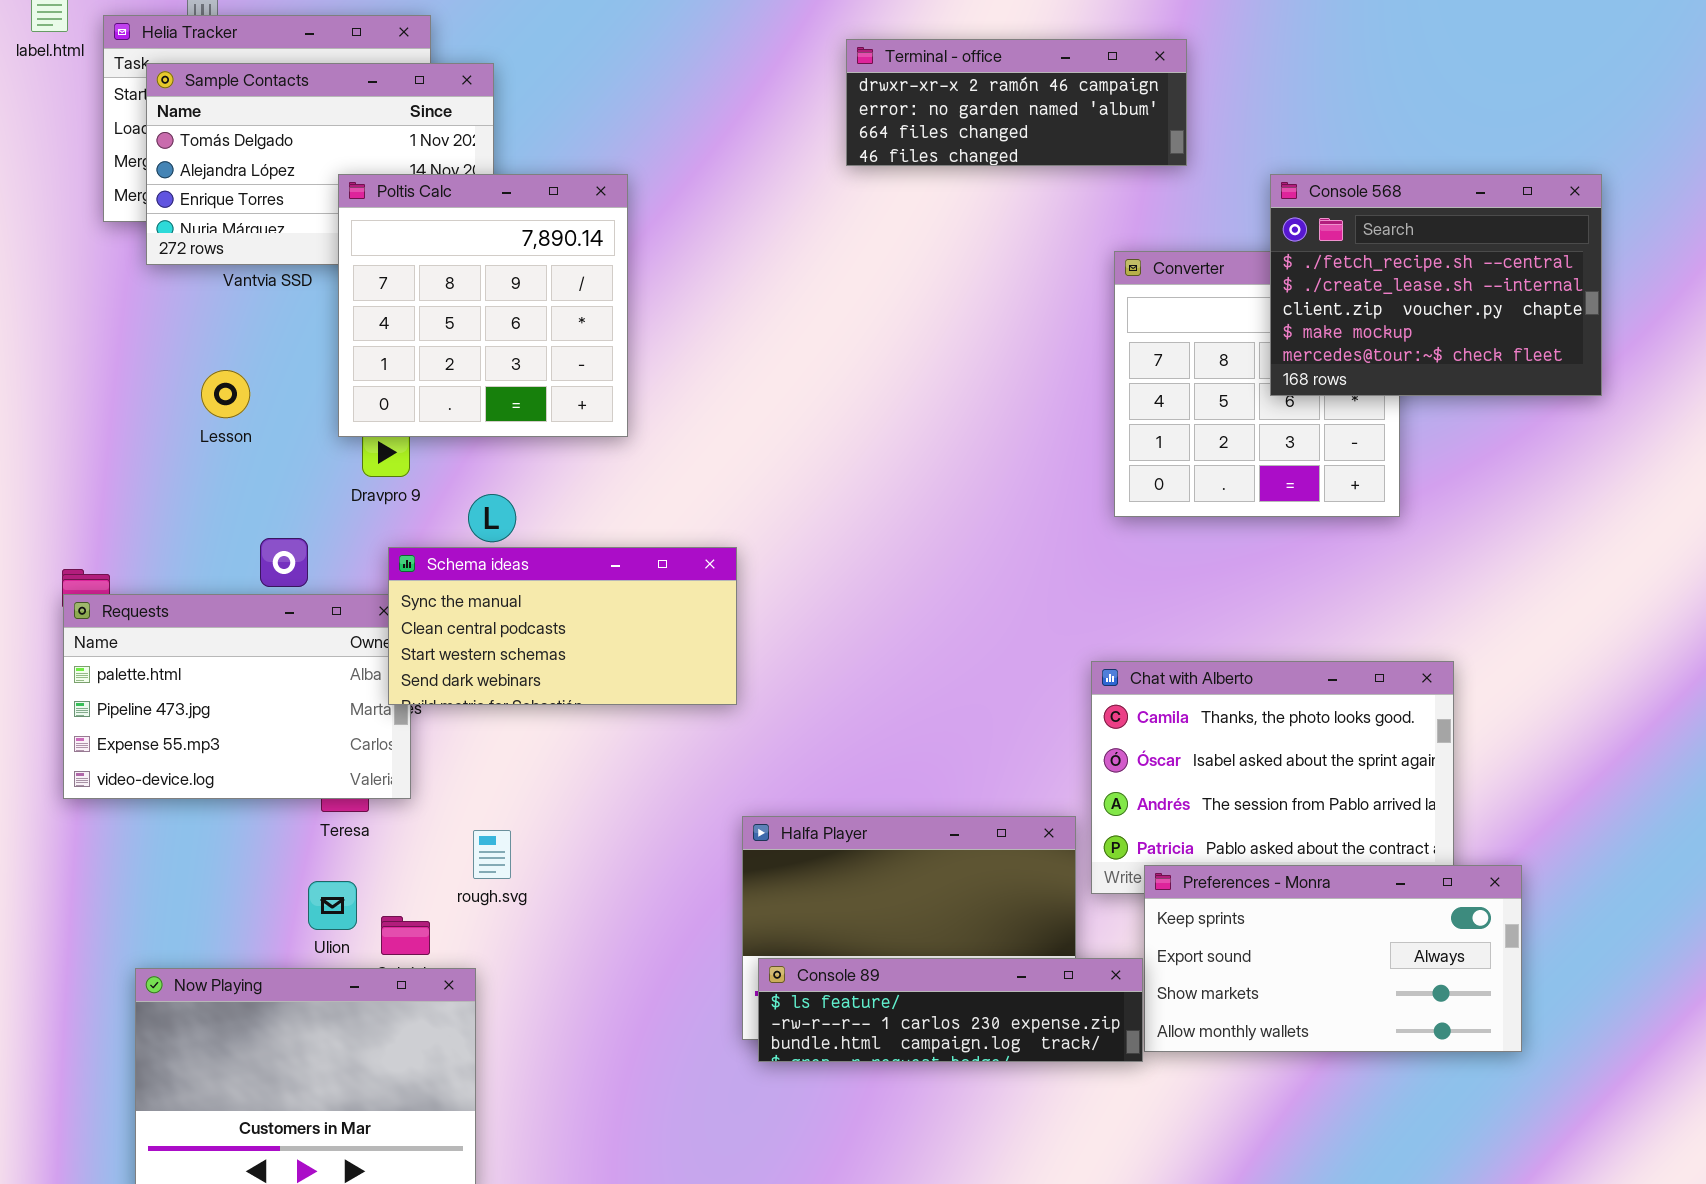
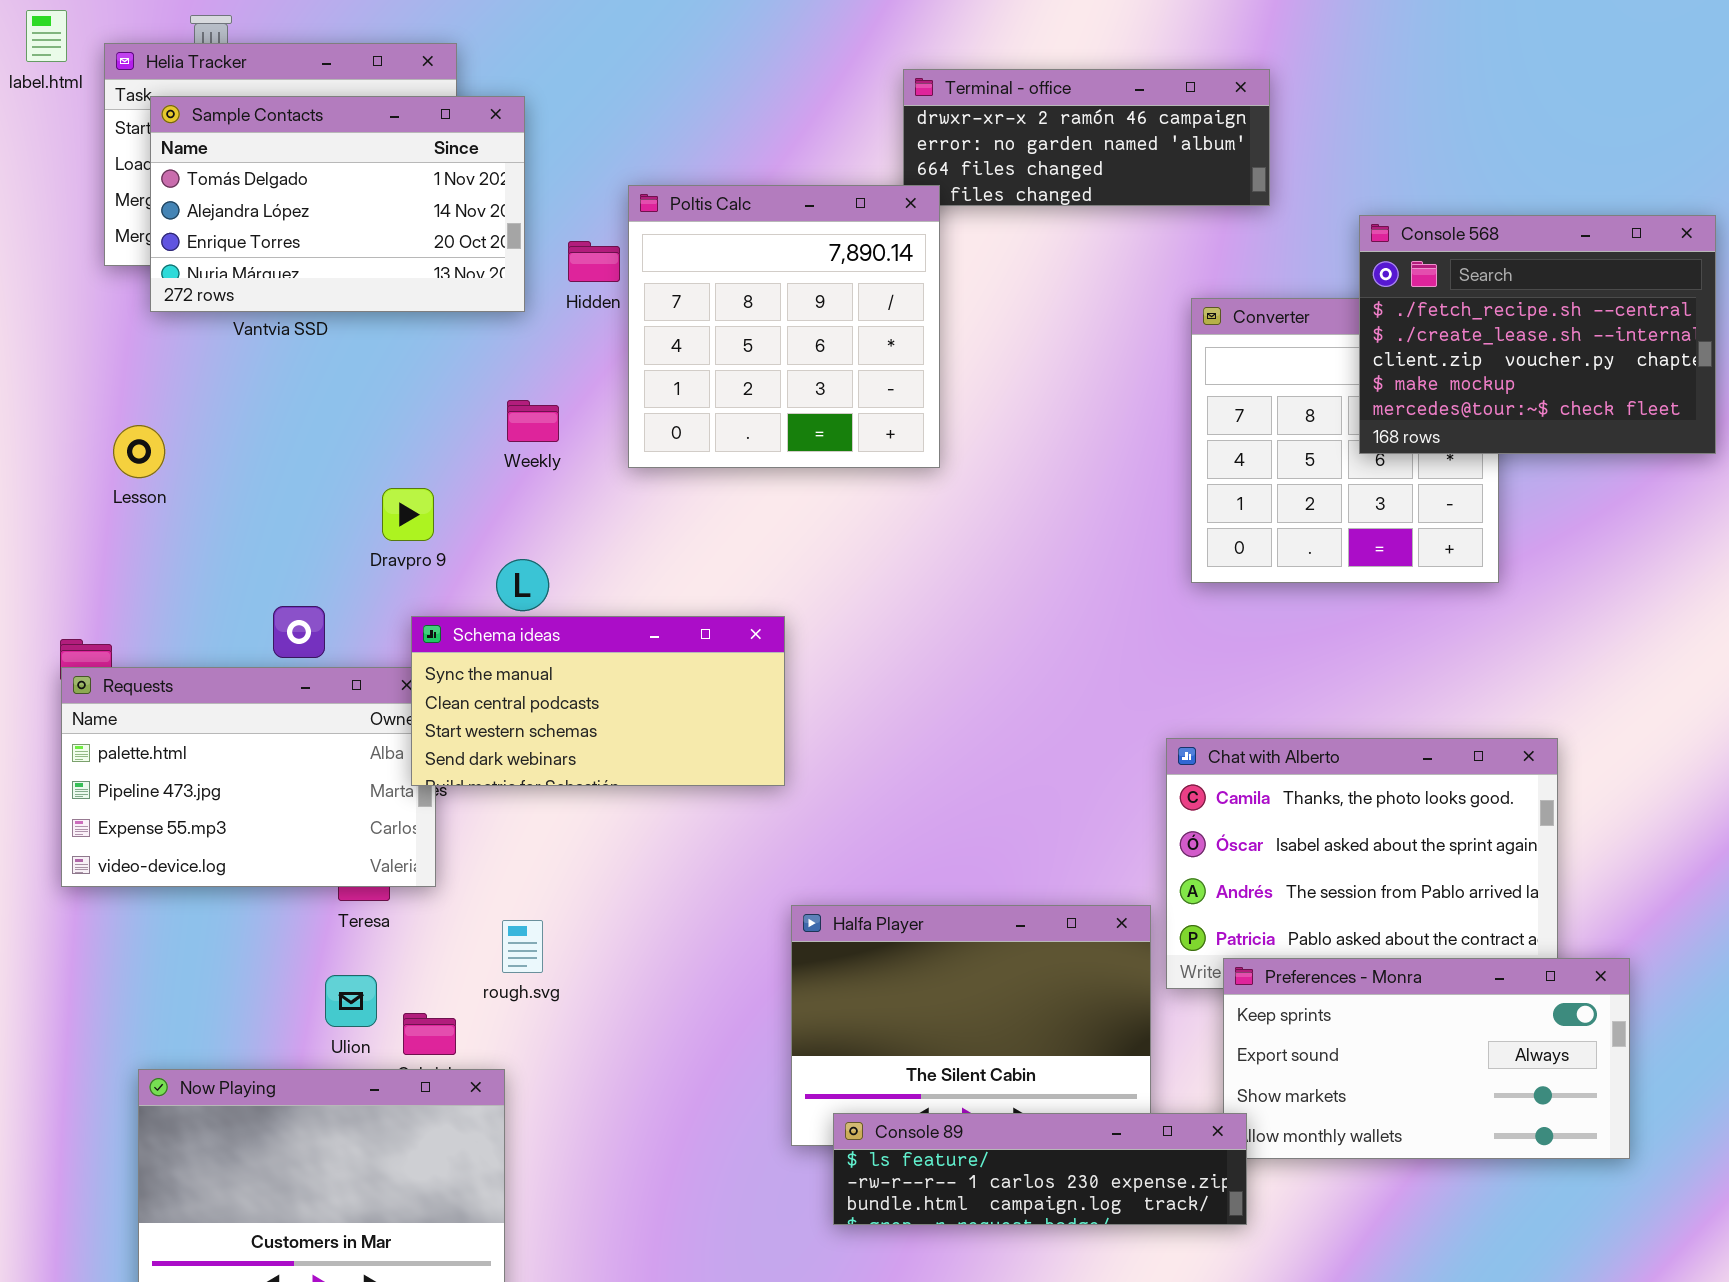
Poltis Calc: [338,174,628,437] -> [628,185,940,468], moved
Lesson: [201,370,250,418] -> [113,425,165,478], moved
Console 89: [758,958,1143,1062] -> [833,1113,1247,1225], moved

